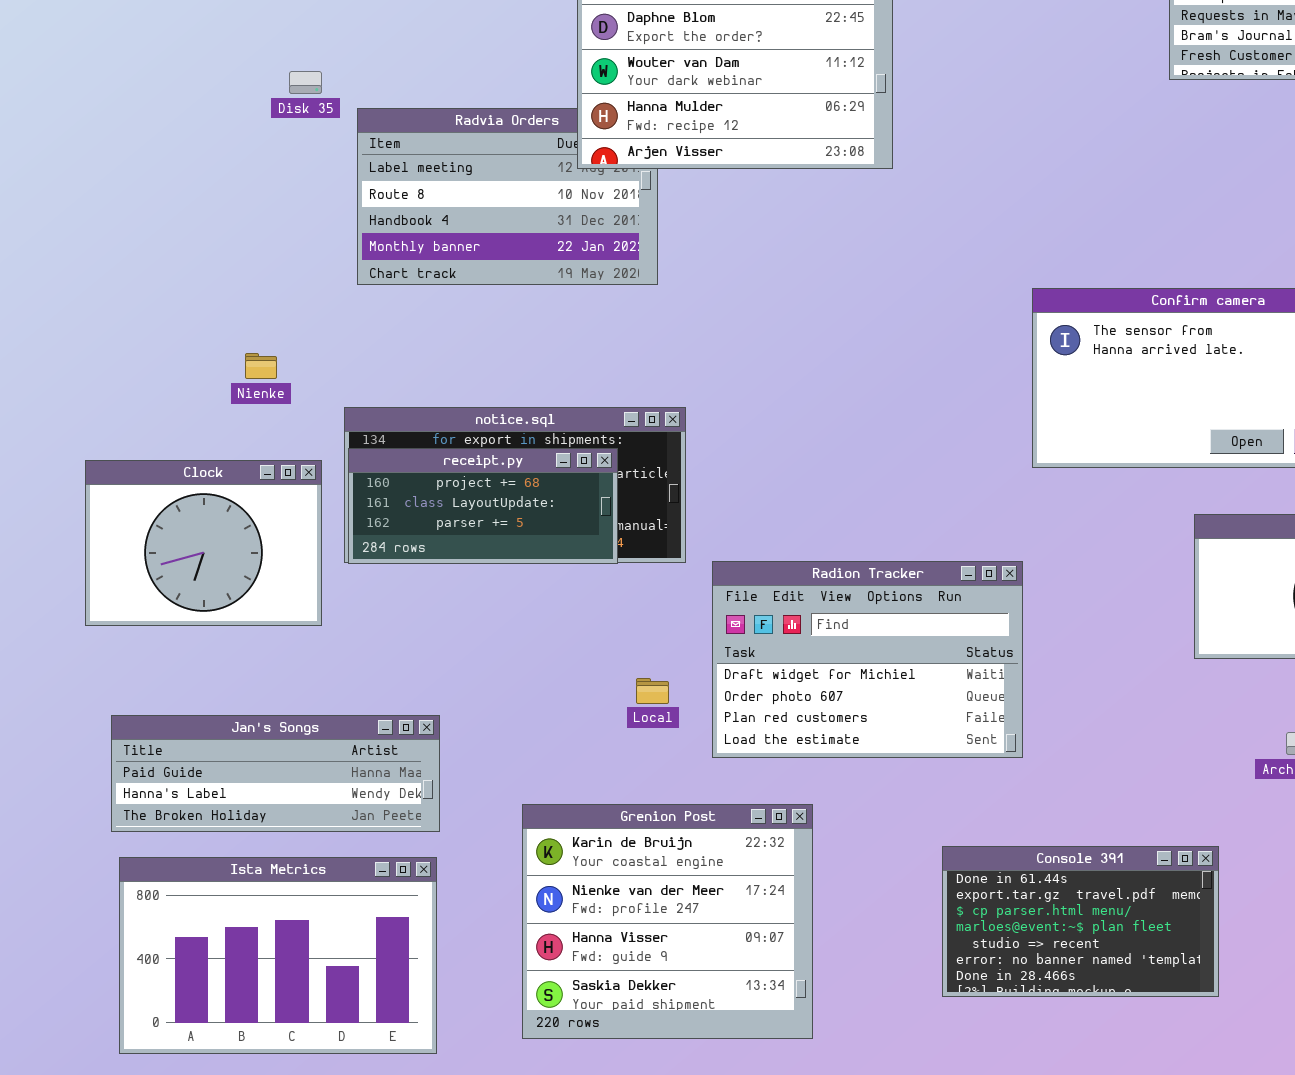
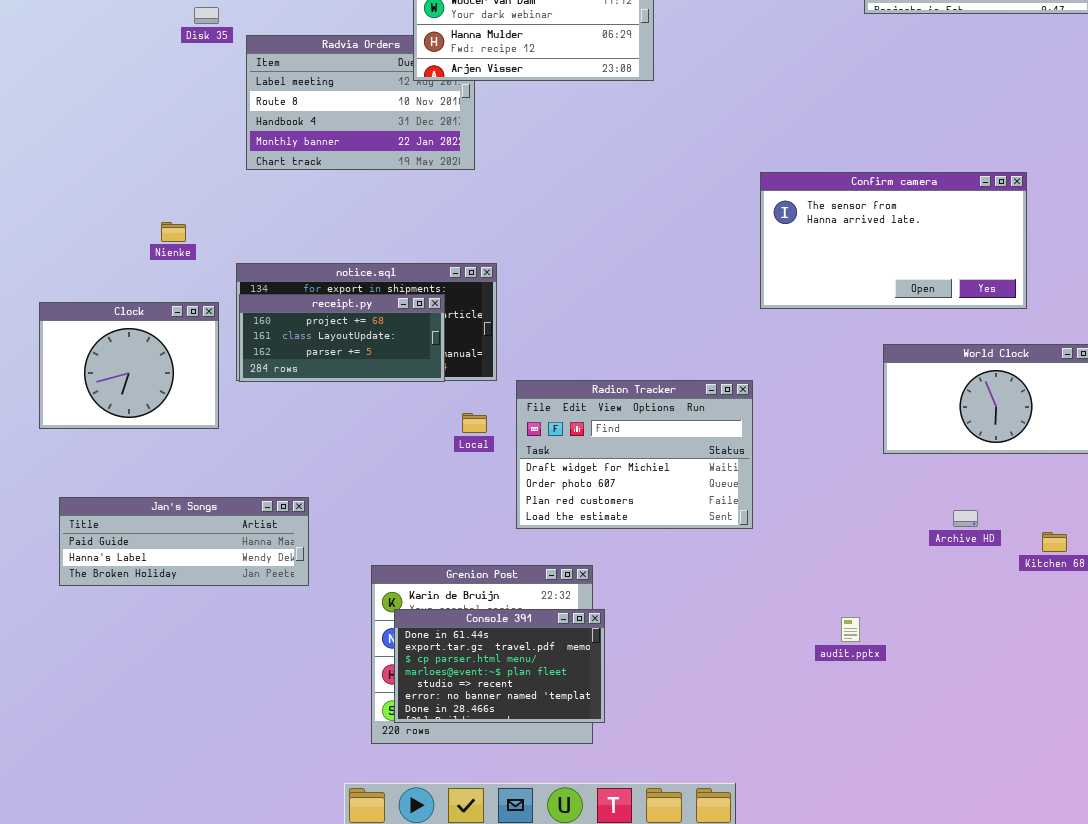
Local: [636,678,669,704] -> [462,413,487,433], moved
Console 391: [942,846,1219,997] -> [394,609,605,723], moved
Ista Metrics: [119,857,437,1054] -> none, closed

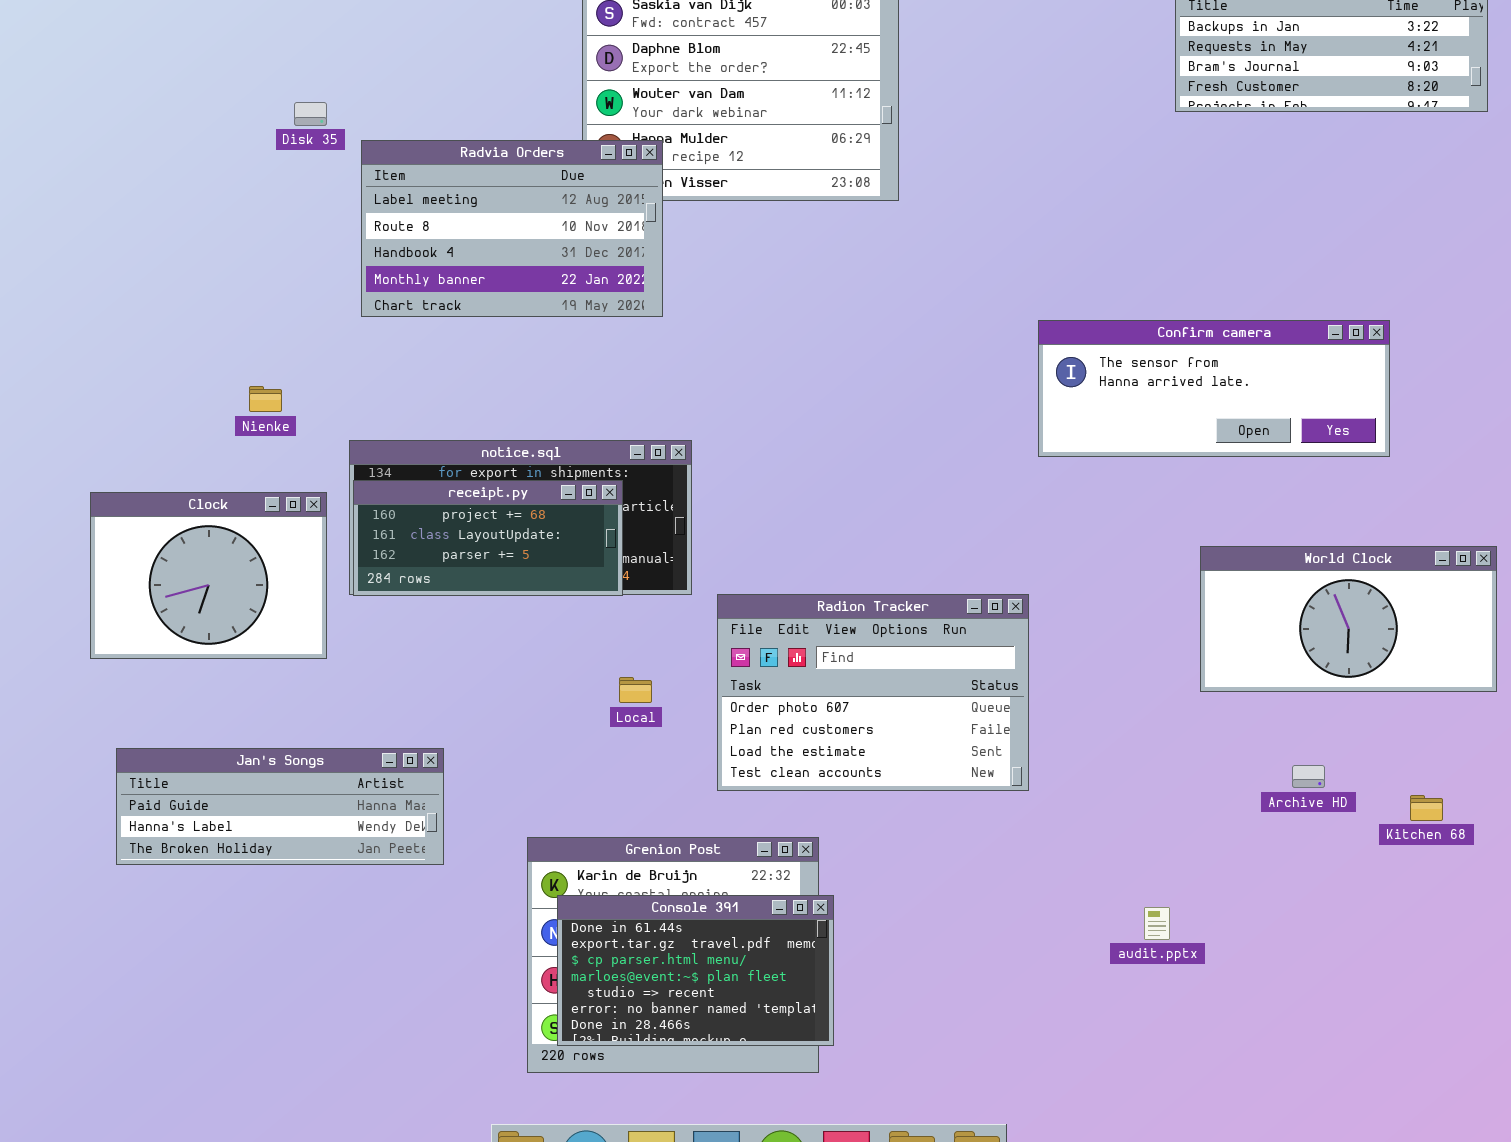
Radvia Orders: [246,35,475,170] -> [361,140,663,317], raised
Confirm camera: [760,172,1027,309] -> [1038,320,1390,457], resized
Radion Tracker: [516,380,753,529] -> [717,594,1029,791], scrolled down 1 row
Local: [462,413,487,433] -> [619,677,652,703], moved

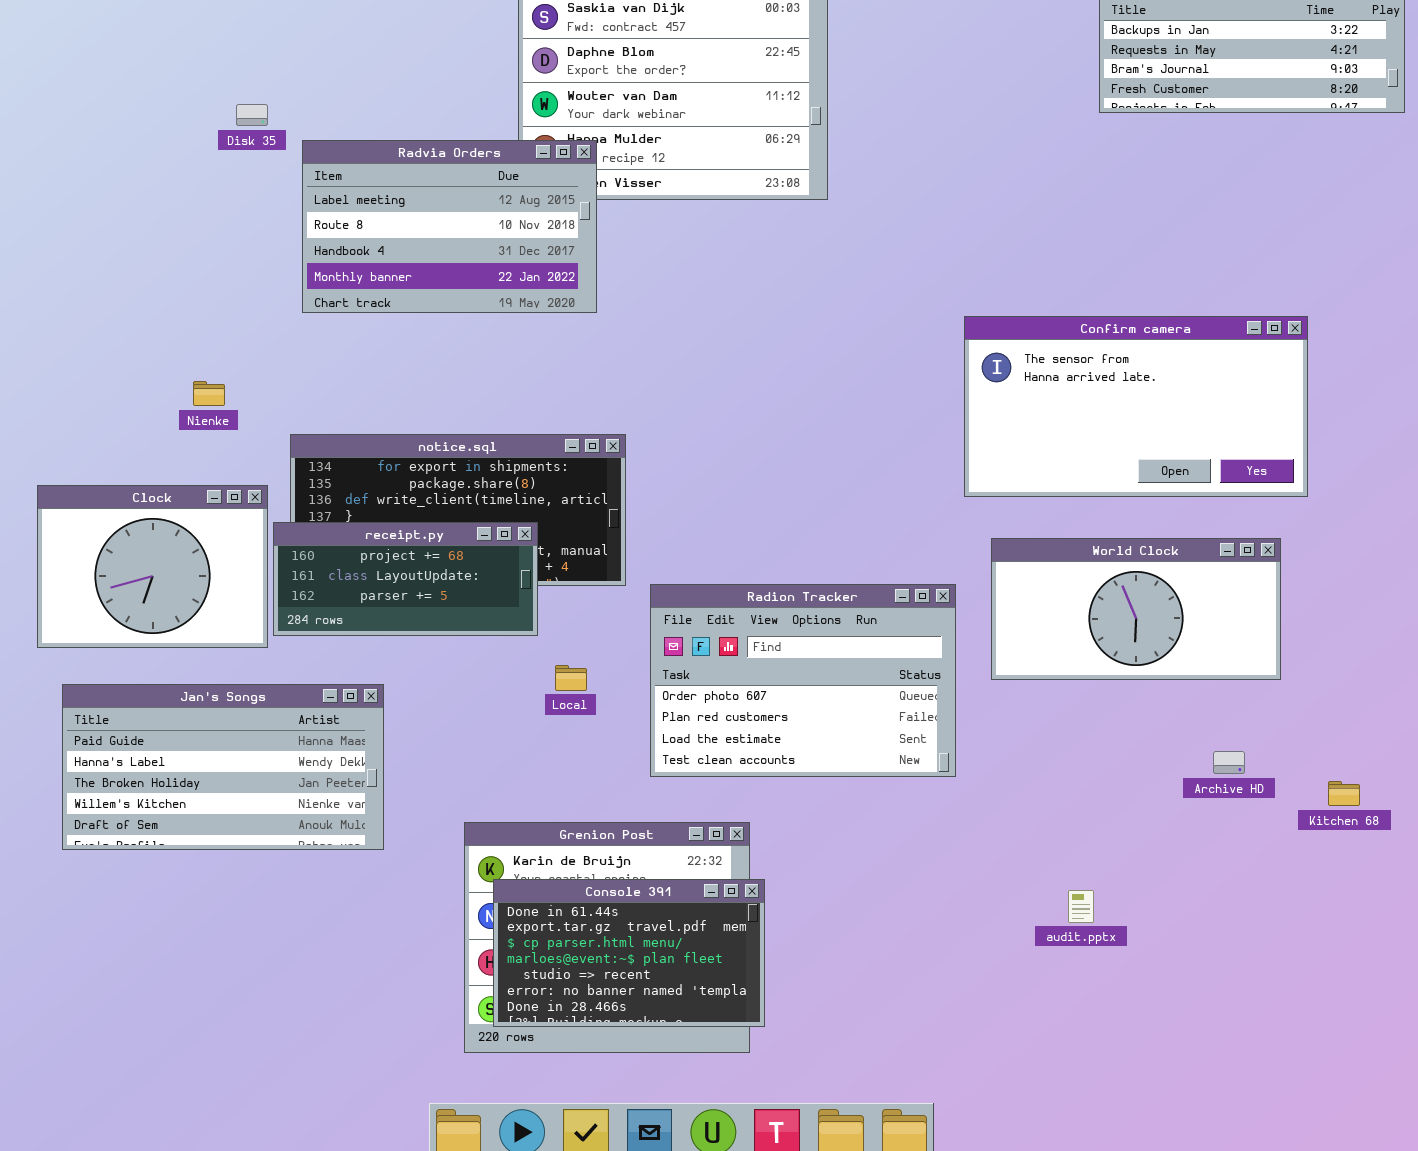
Confirm camera: [1038,320,1390,457] -> [964,316,1308,497], resized
receipt.py: [353,480,623,596] -> [273,522,538,636], moved
World Clock: [1200,546,1497,692] -> [991,538,1281,680], moved
Jan's Songs: [116,748,444,865] -> [62,684,384,850], resized

